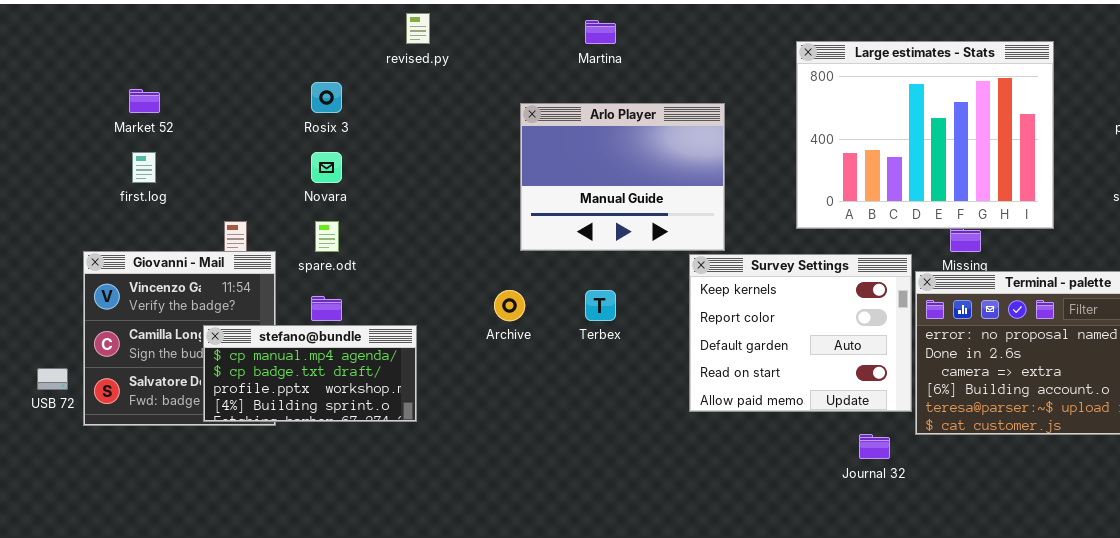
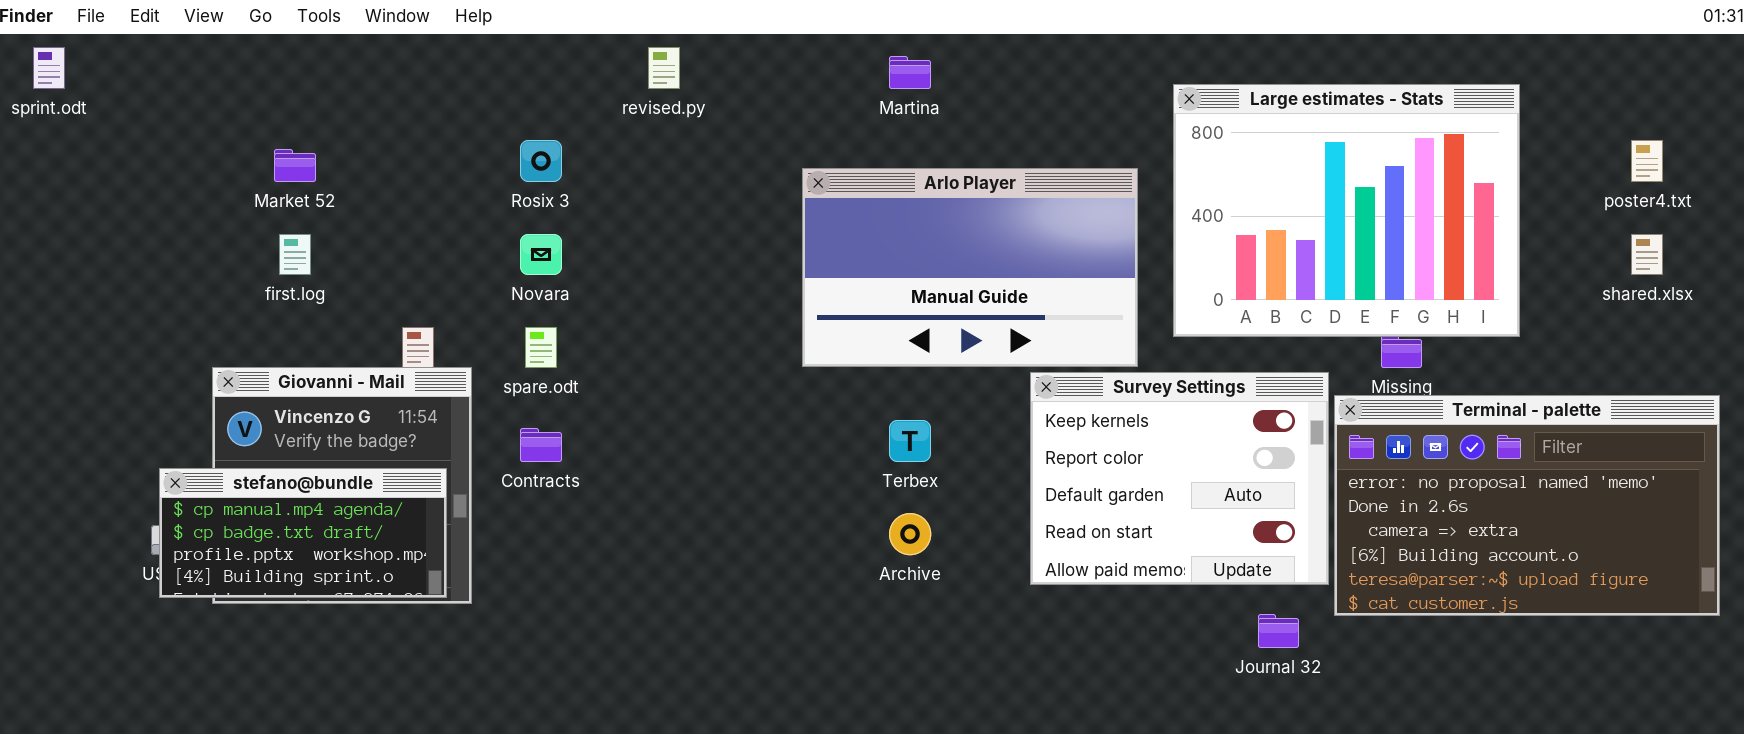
Arlo Player: [520,103,725,251] -> [802,168,1138,367], resized
Archive: [494,290,525,321] -> [889,513,931,555], moved
stefano@bundle: [203,325,417,422] -> [159,468,447,598], moved

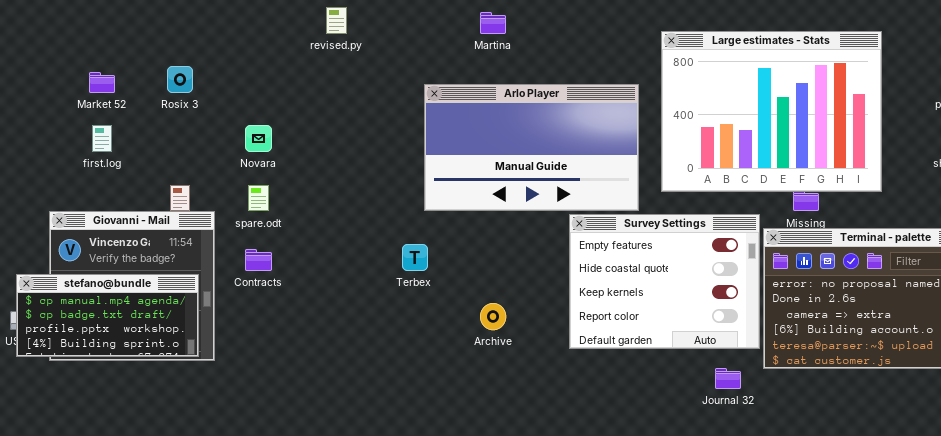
Rosix 3: [520,140,562,182] -> [167,66,193,93], moved
Survey Settings: [1030,372,1329,585] -> [569,214,760,349], scrolled up 2 rows
Terbex: [889,420,931,462] -> [402,244,428,271], moved

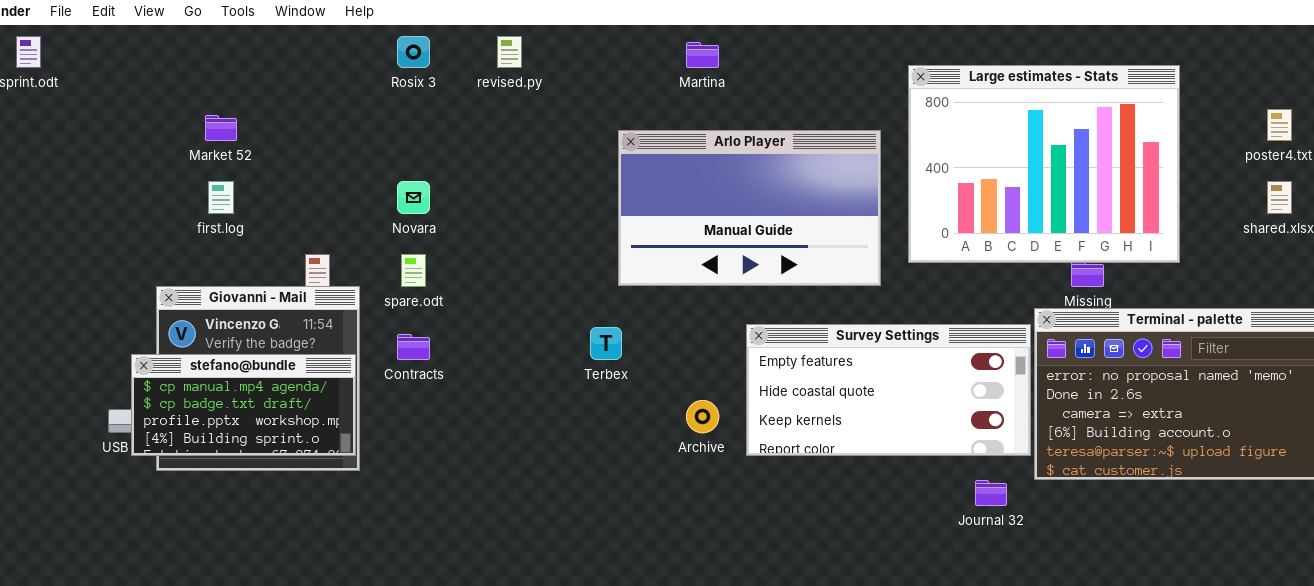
Rosix 3: [167,66,193,93] -> [397,36,430,68], moved
Survey Settings: [569,214,760,349] -> [746,324,1031,456], resized
stefano@bundle: [16,274,199,357] -> [131,354,356,456], moved

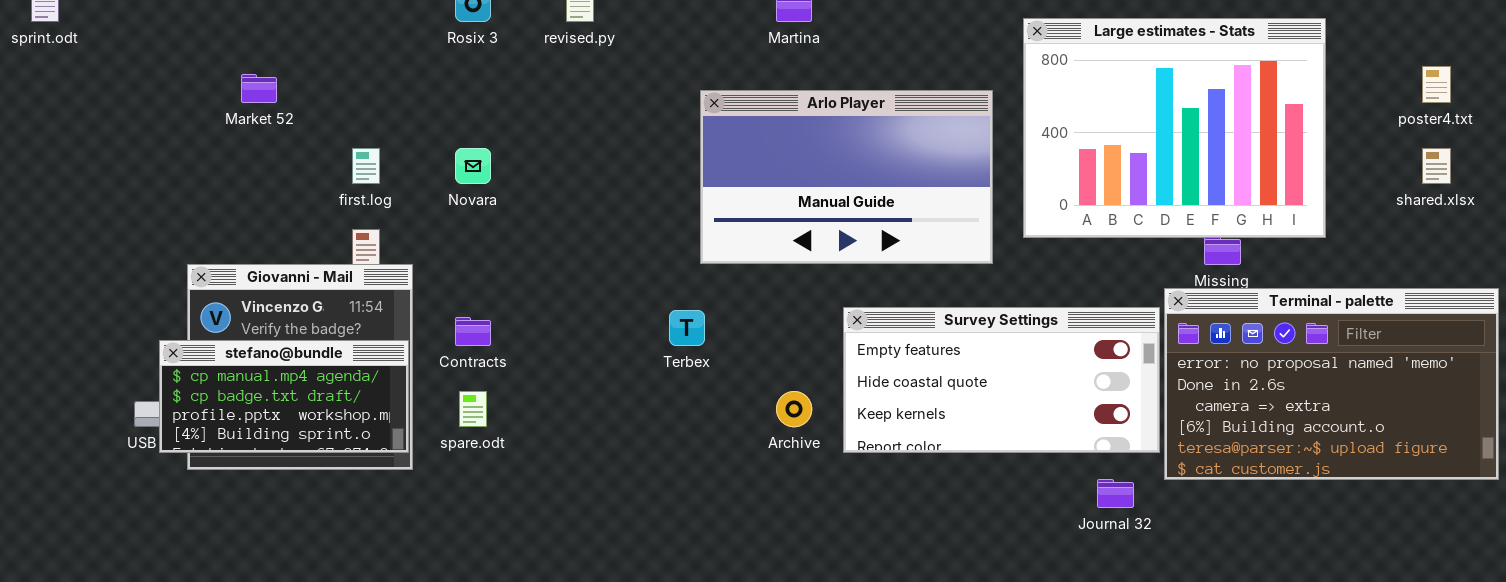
first.log: [208,181,234,214] -> [352,148,380,184], moved
spare.odt: [401,254,426,287] -> [459,391,487,427], moved

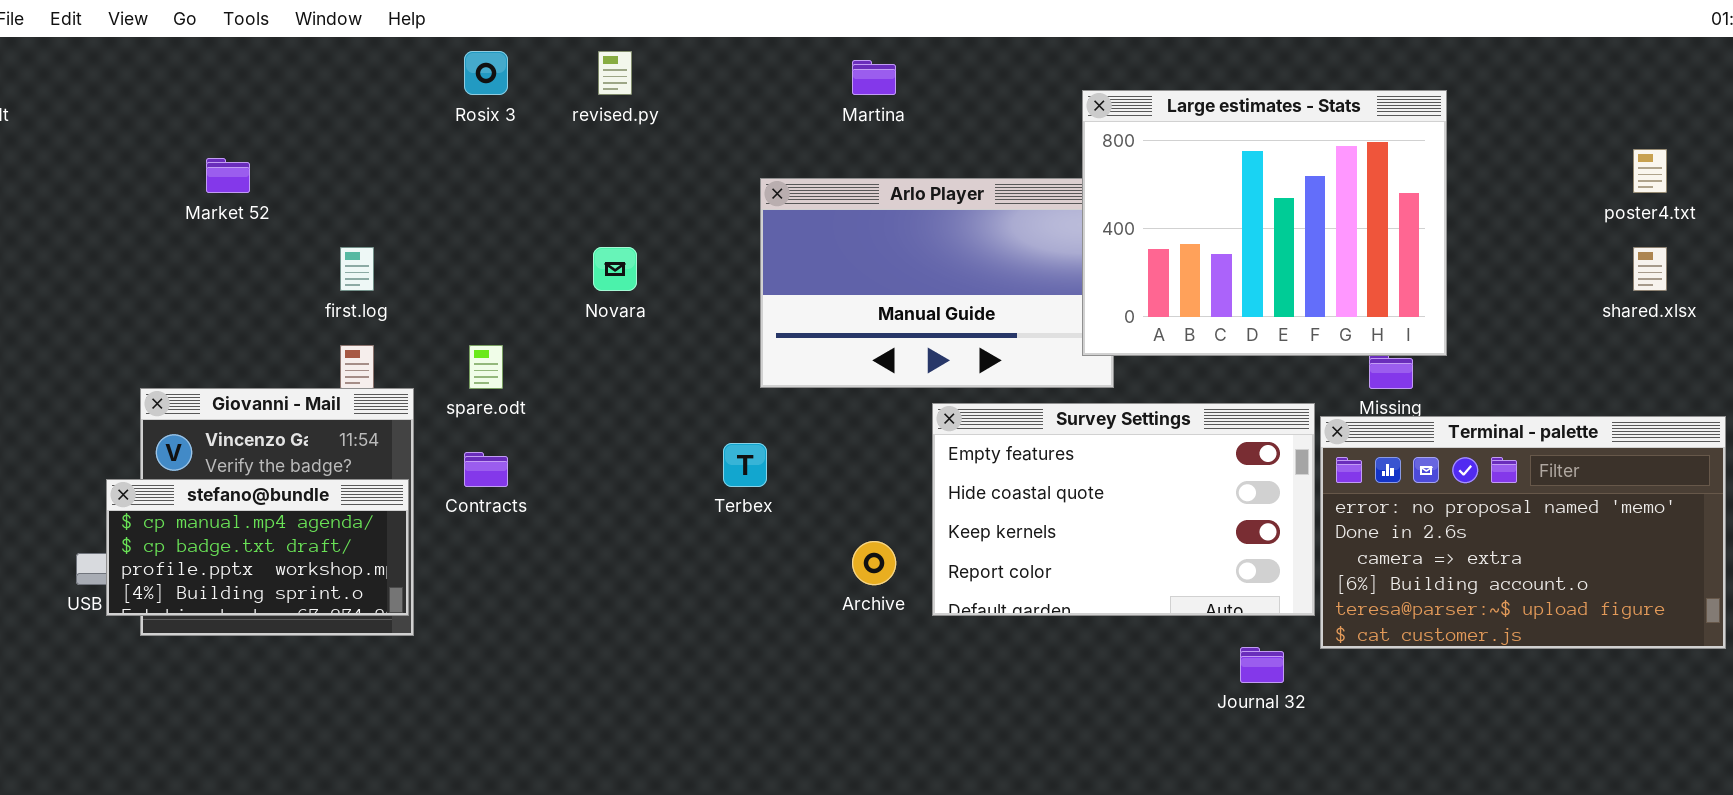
Large estimates - Stats: [1023,18,1326,238] -> [1082,90,1447,356], moved
Novara: [455,148,491,184] -> [593,247,637,291], moved
Survey Settings: [843,307,1160,453] -> [932,403,1315,616], resized
spare.odt: [459,391,487,427] -> [469,345,503,389], moved

